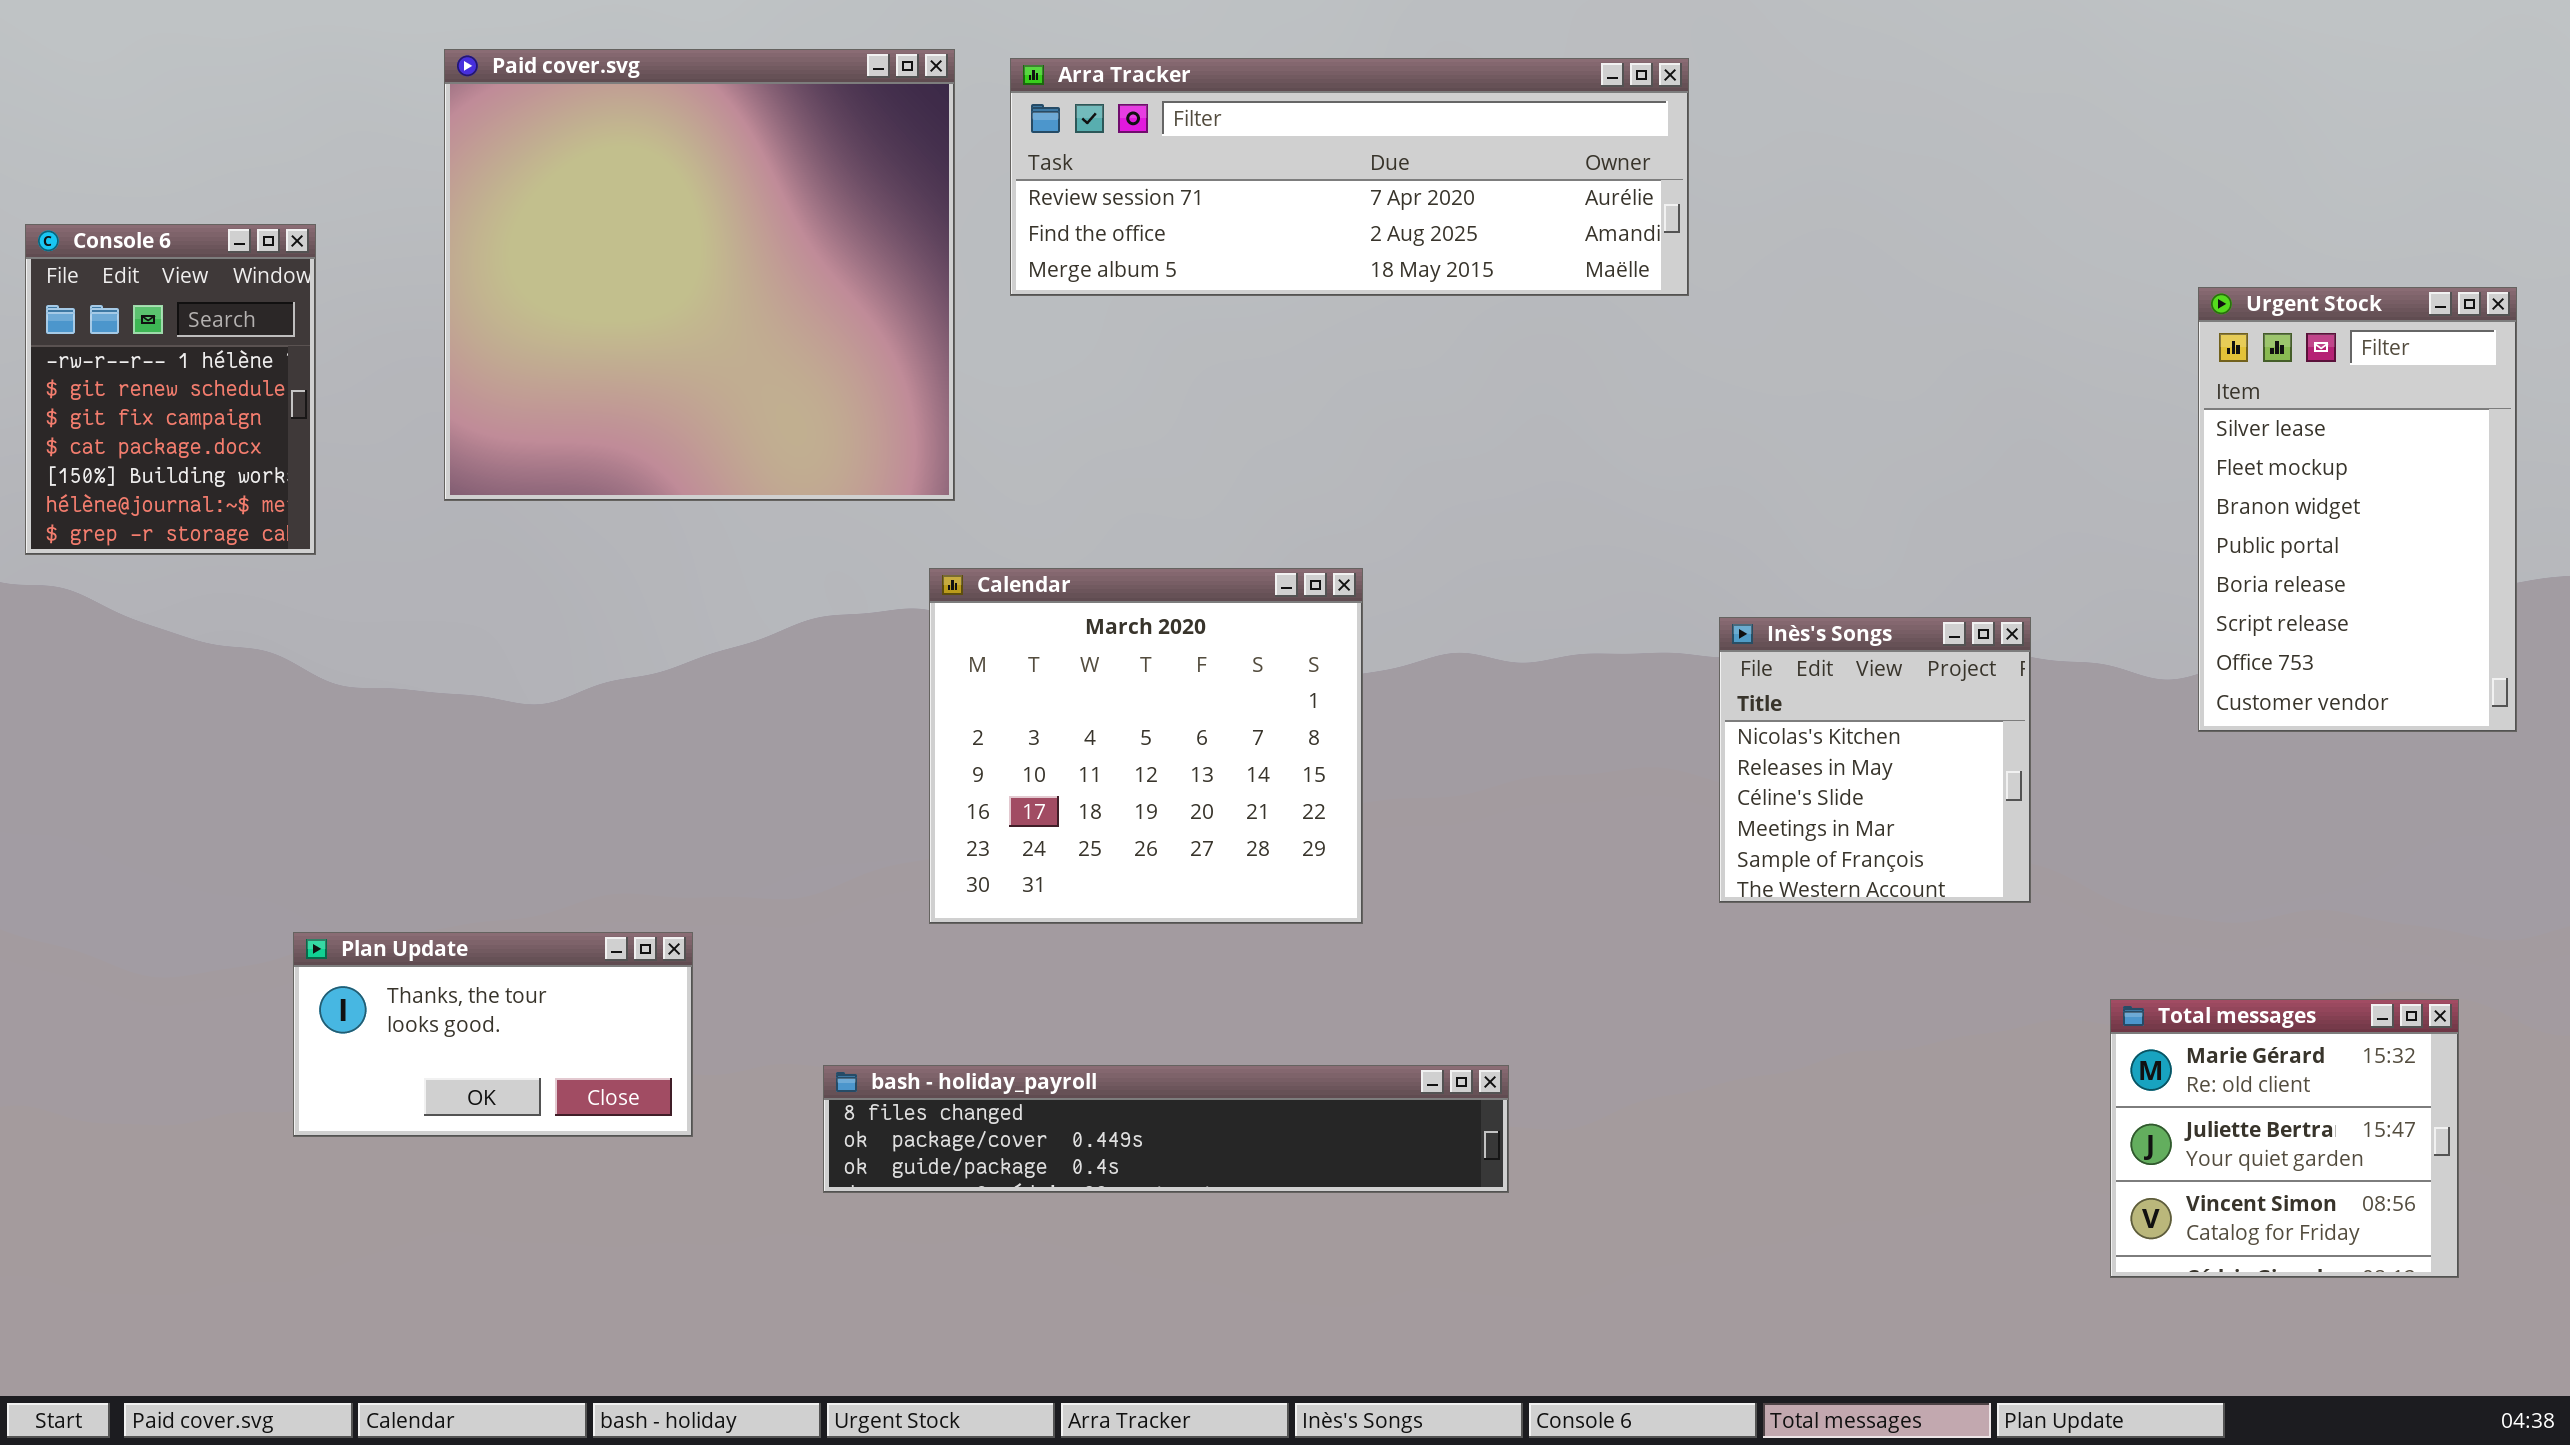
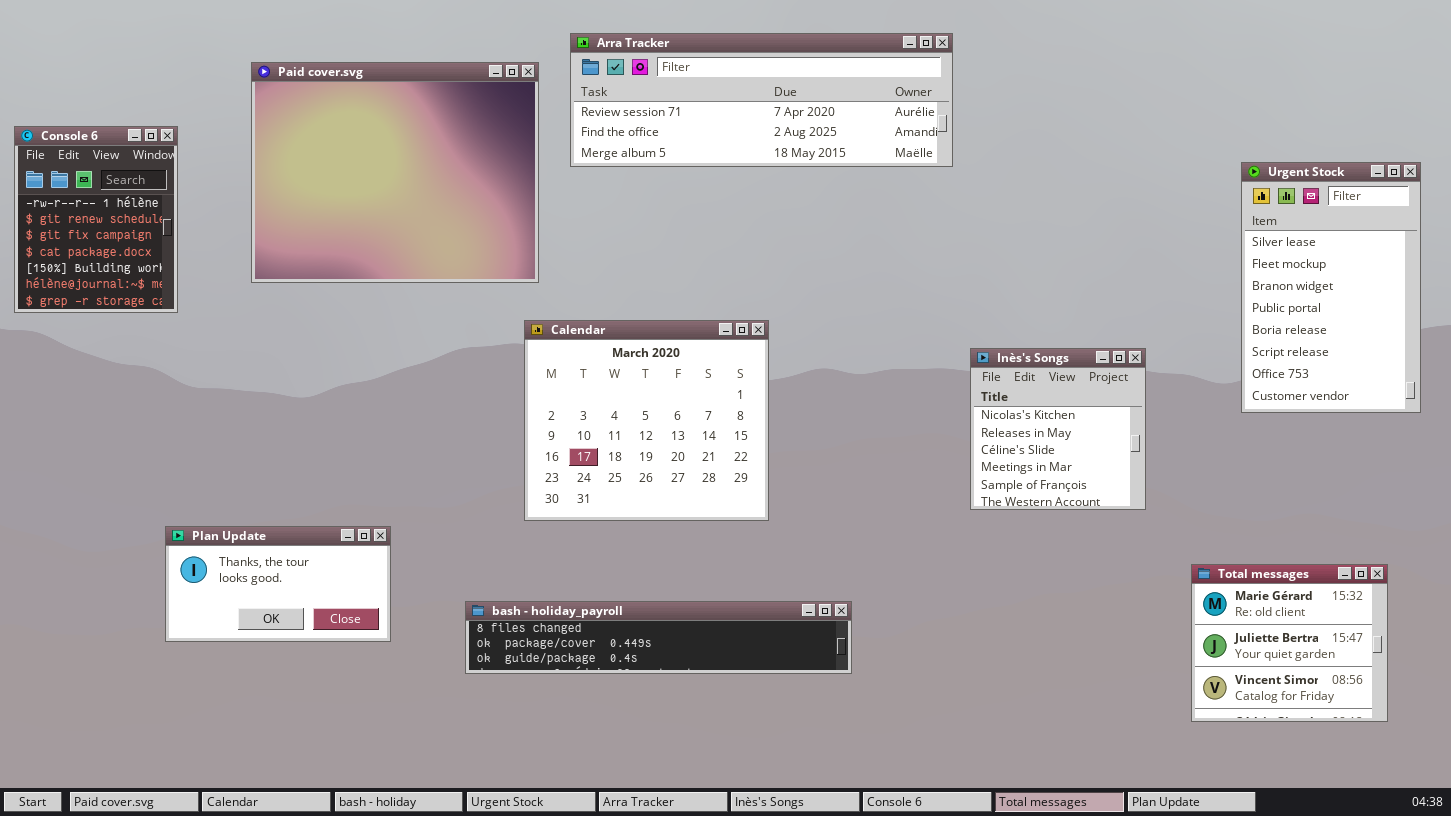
Paid cover.svg: [444,49,955,501] -> [251,62,539,283], resized

